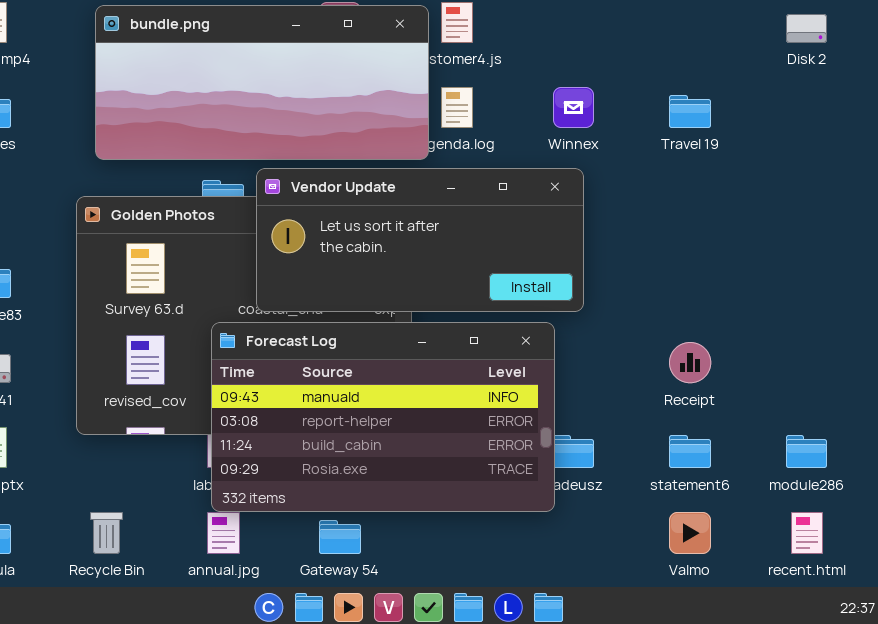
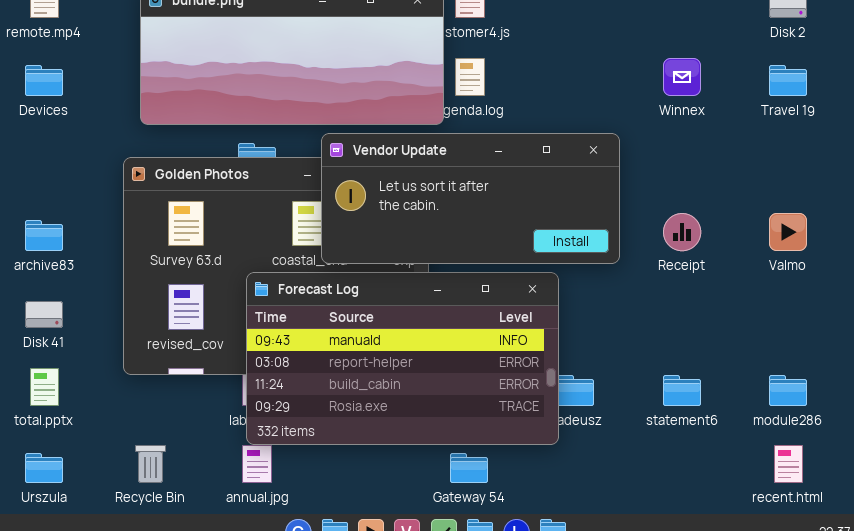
Winnex: [553,87,594,128] -> [663,58,701,96], moved
Travel 19: [669,95,711,128] -> [769,65,807,96], moved
Vendor Update: [256,168,584,312] -> [321,133,620,264], moved
Receipt: [669,342,711,383] -> [663,213,701,251], moved
Valmo: [669,512,711,554] -> [769,213,807,251], moved
Gateway 54: [319,520,361,554] -> [450,453,488,483], moved

